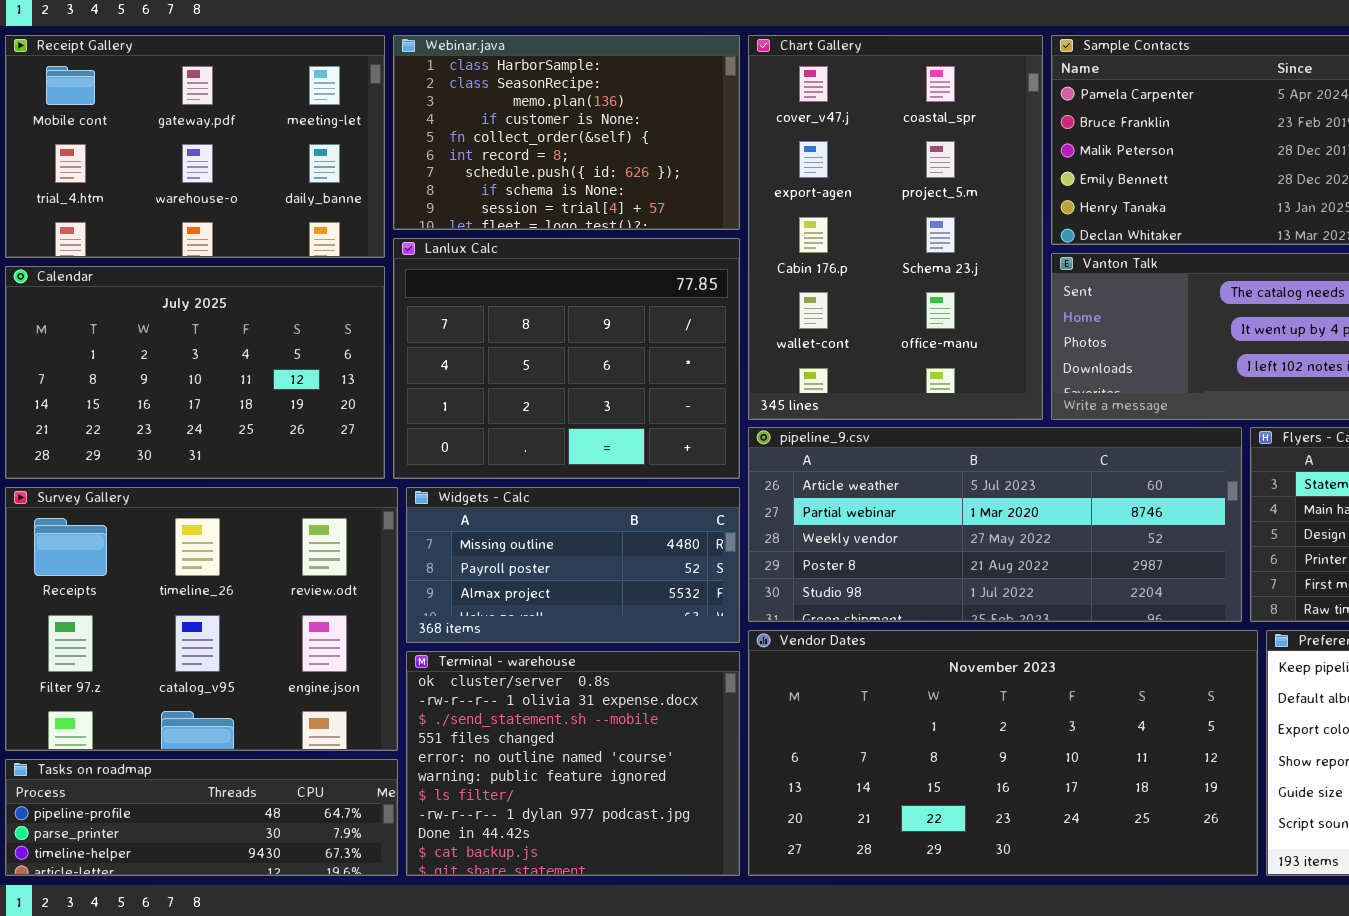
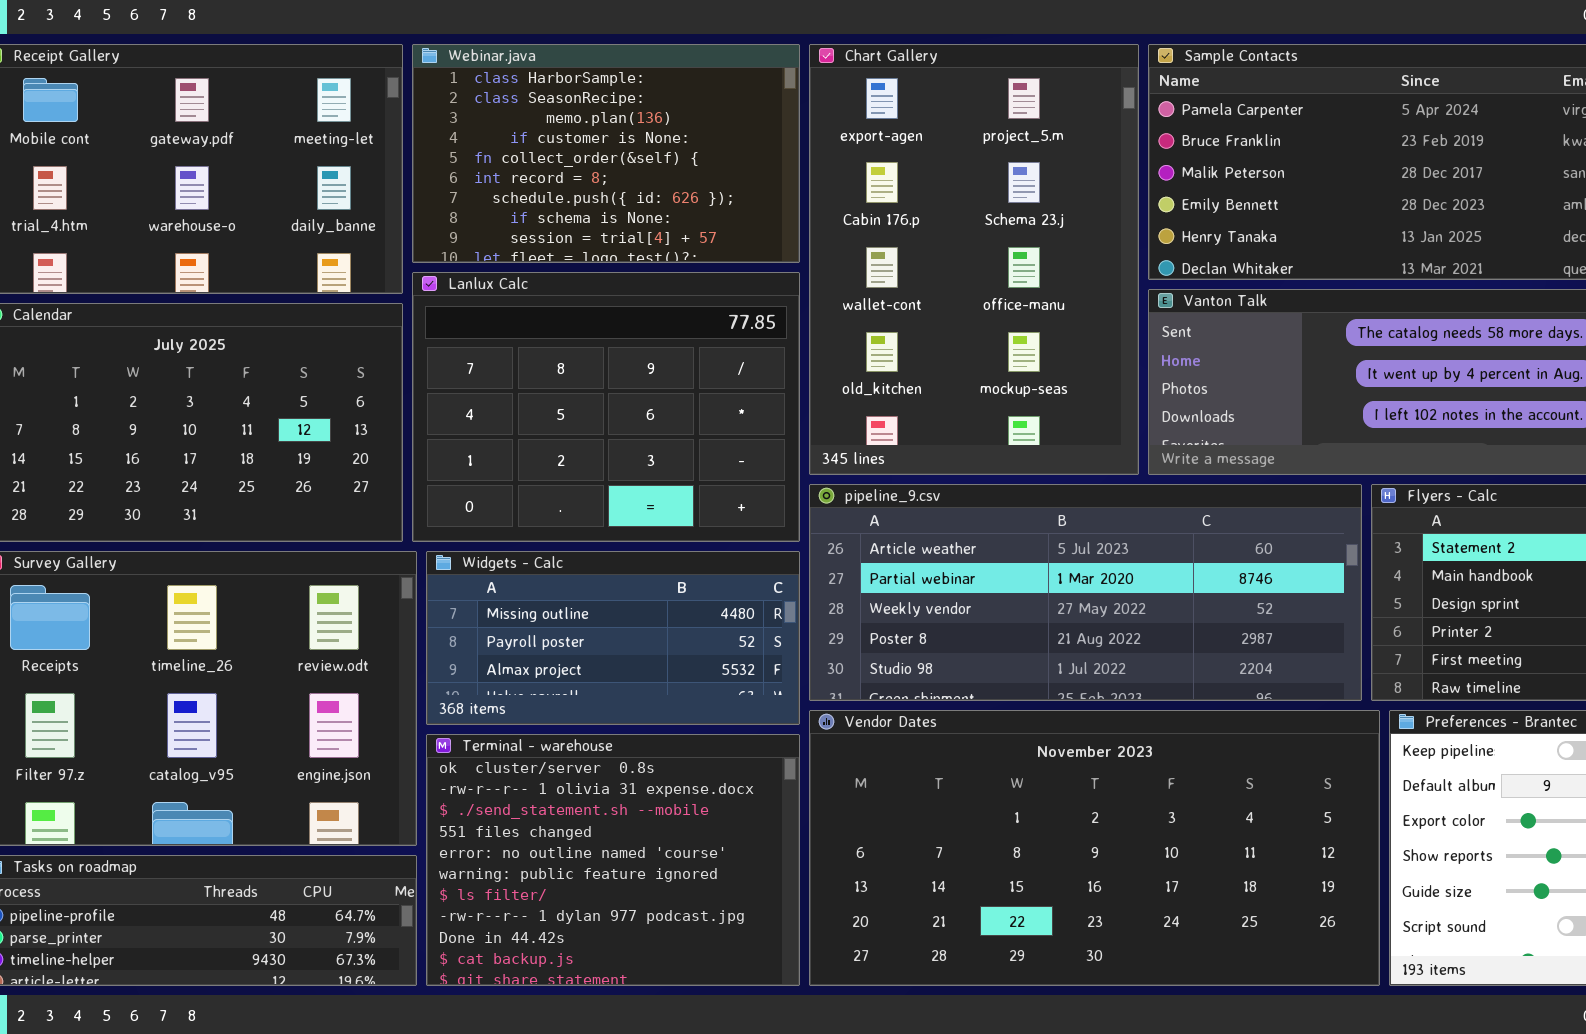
Chart Gallery: [748,35,1043,420] -> [809,44,1139,475], scrolled down 1 row

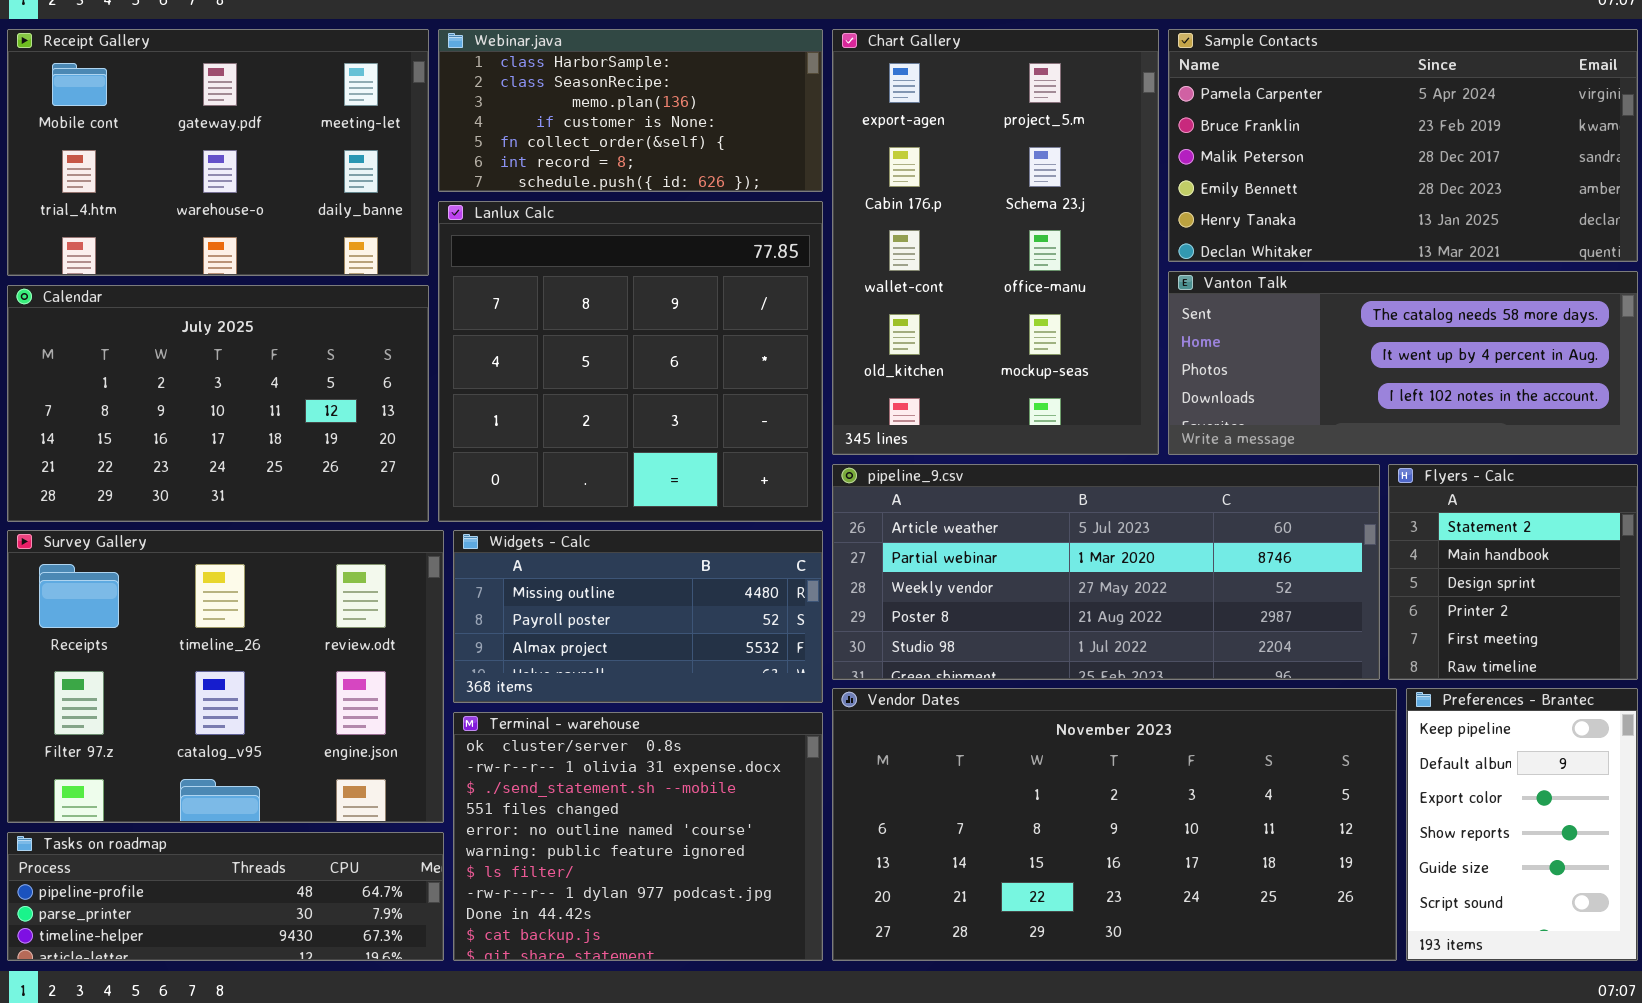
Webinar.java: [412,44,800,263] -> [438,29,823,192], resized
Lanlux Calc: [412,272,800,542] -> [438,201,823,522], resized

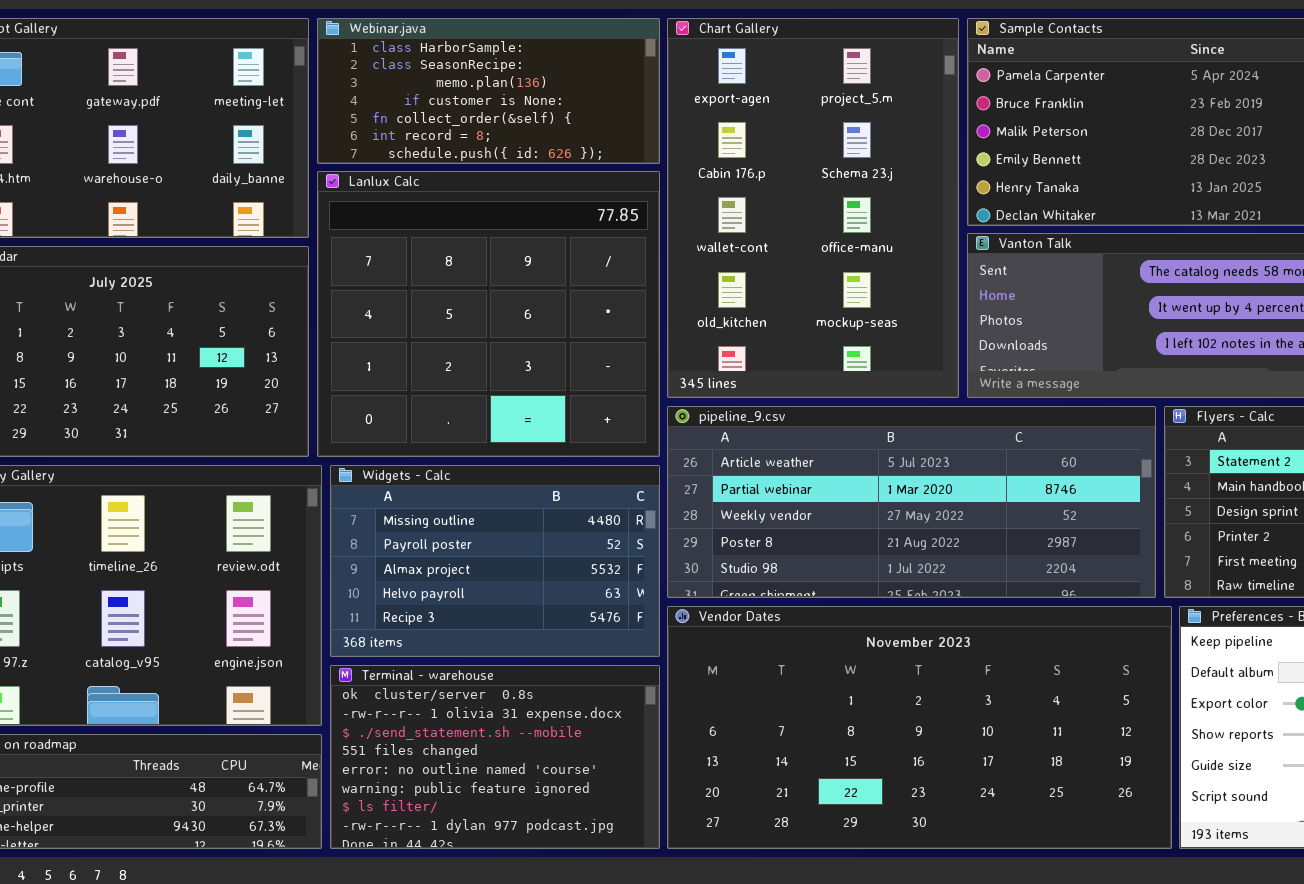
Widgets - Calc: [453,530,823,703] -> [330,465,660,657], resized
Terminal - warehouse: [453,712,823,961] -> [330,665,660,849], resized

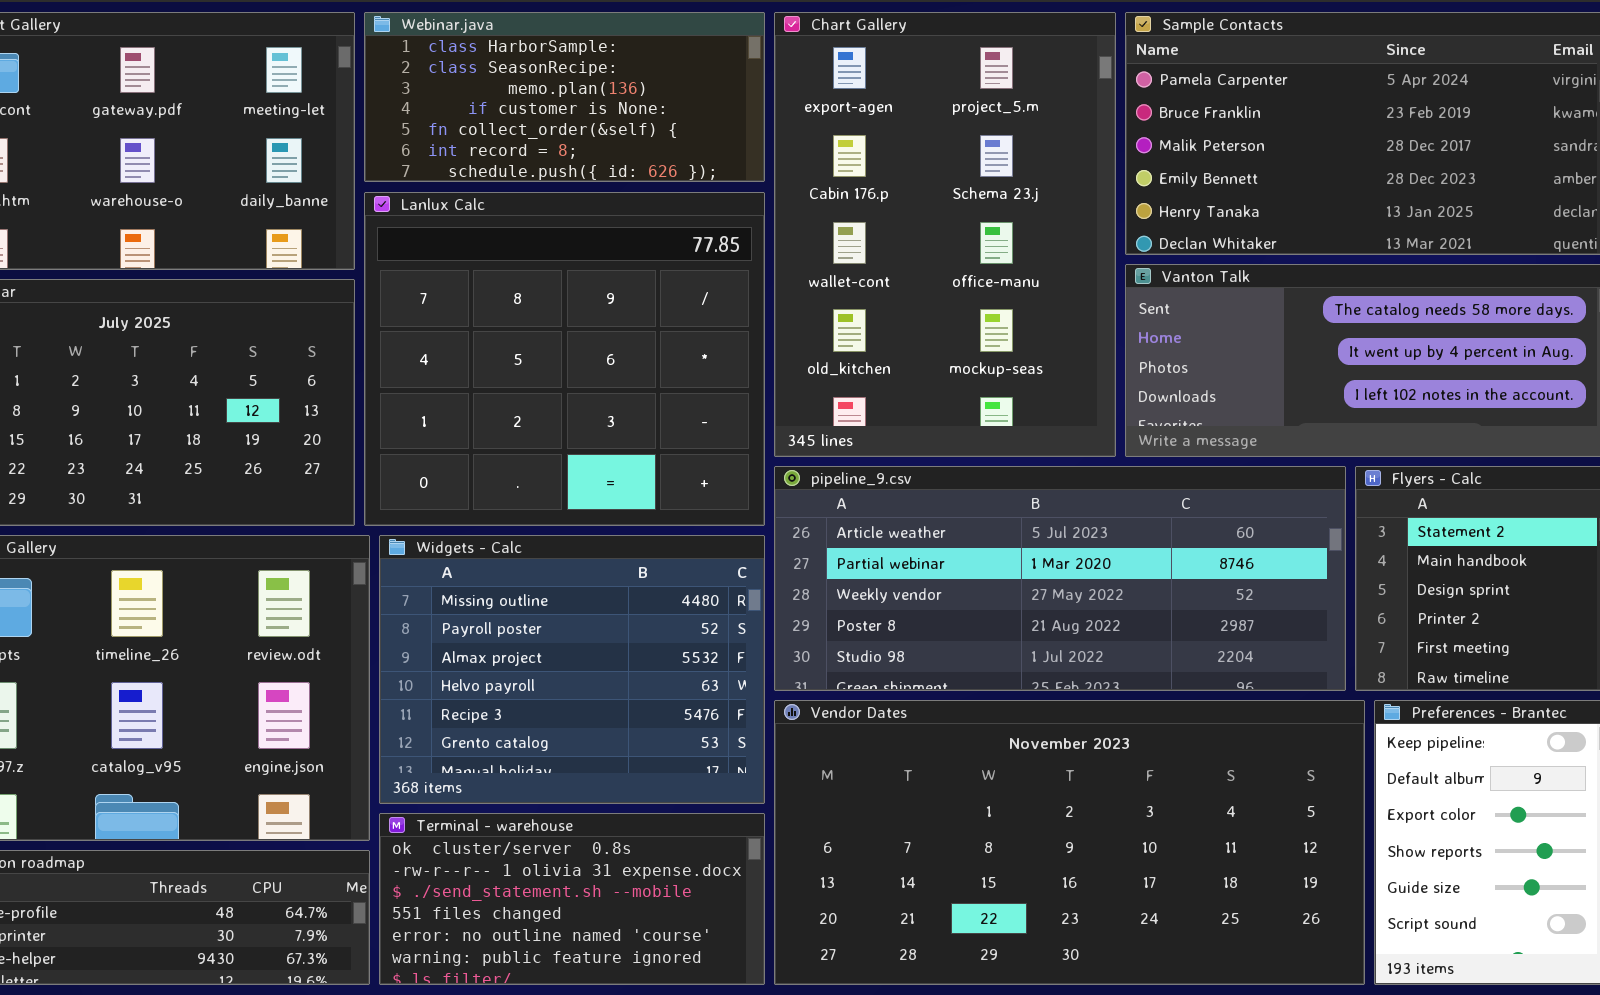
Widgets - Calc: [330,465,660,657] -> [379,535,765,804], resized
Terminal - warehouse: [330,665,660,849] -> [379,813,765,985], resized

